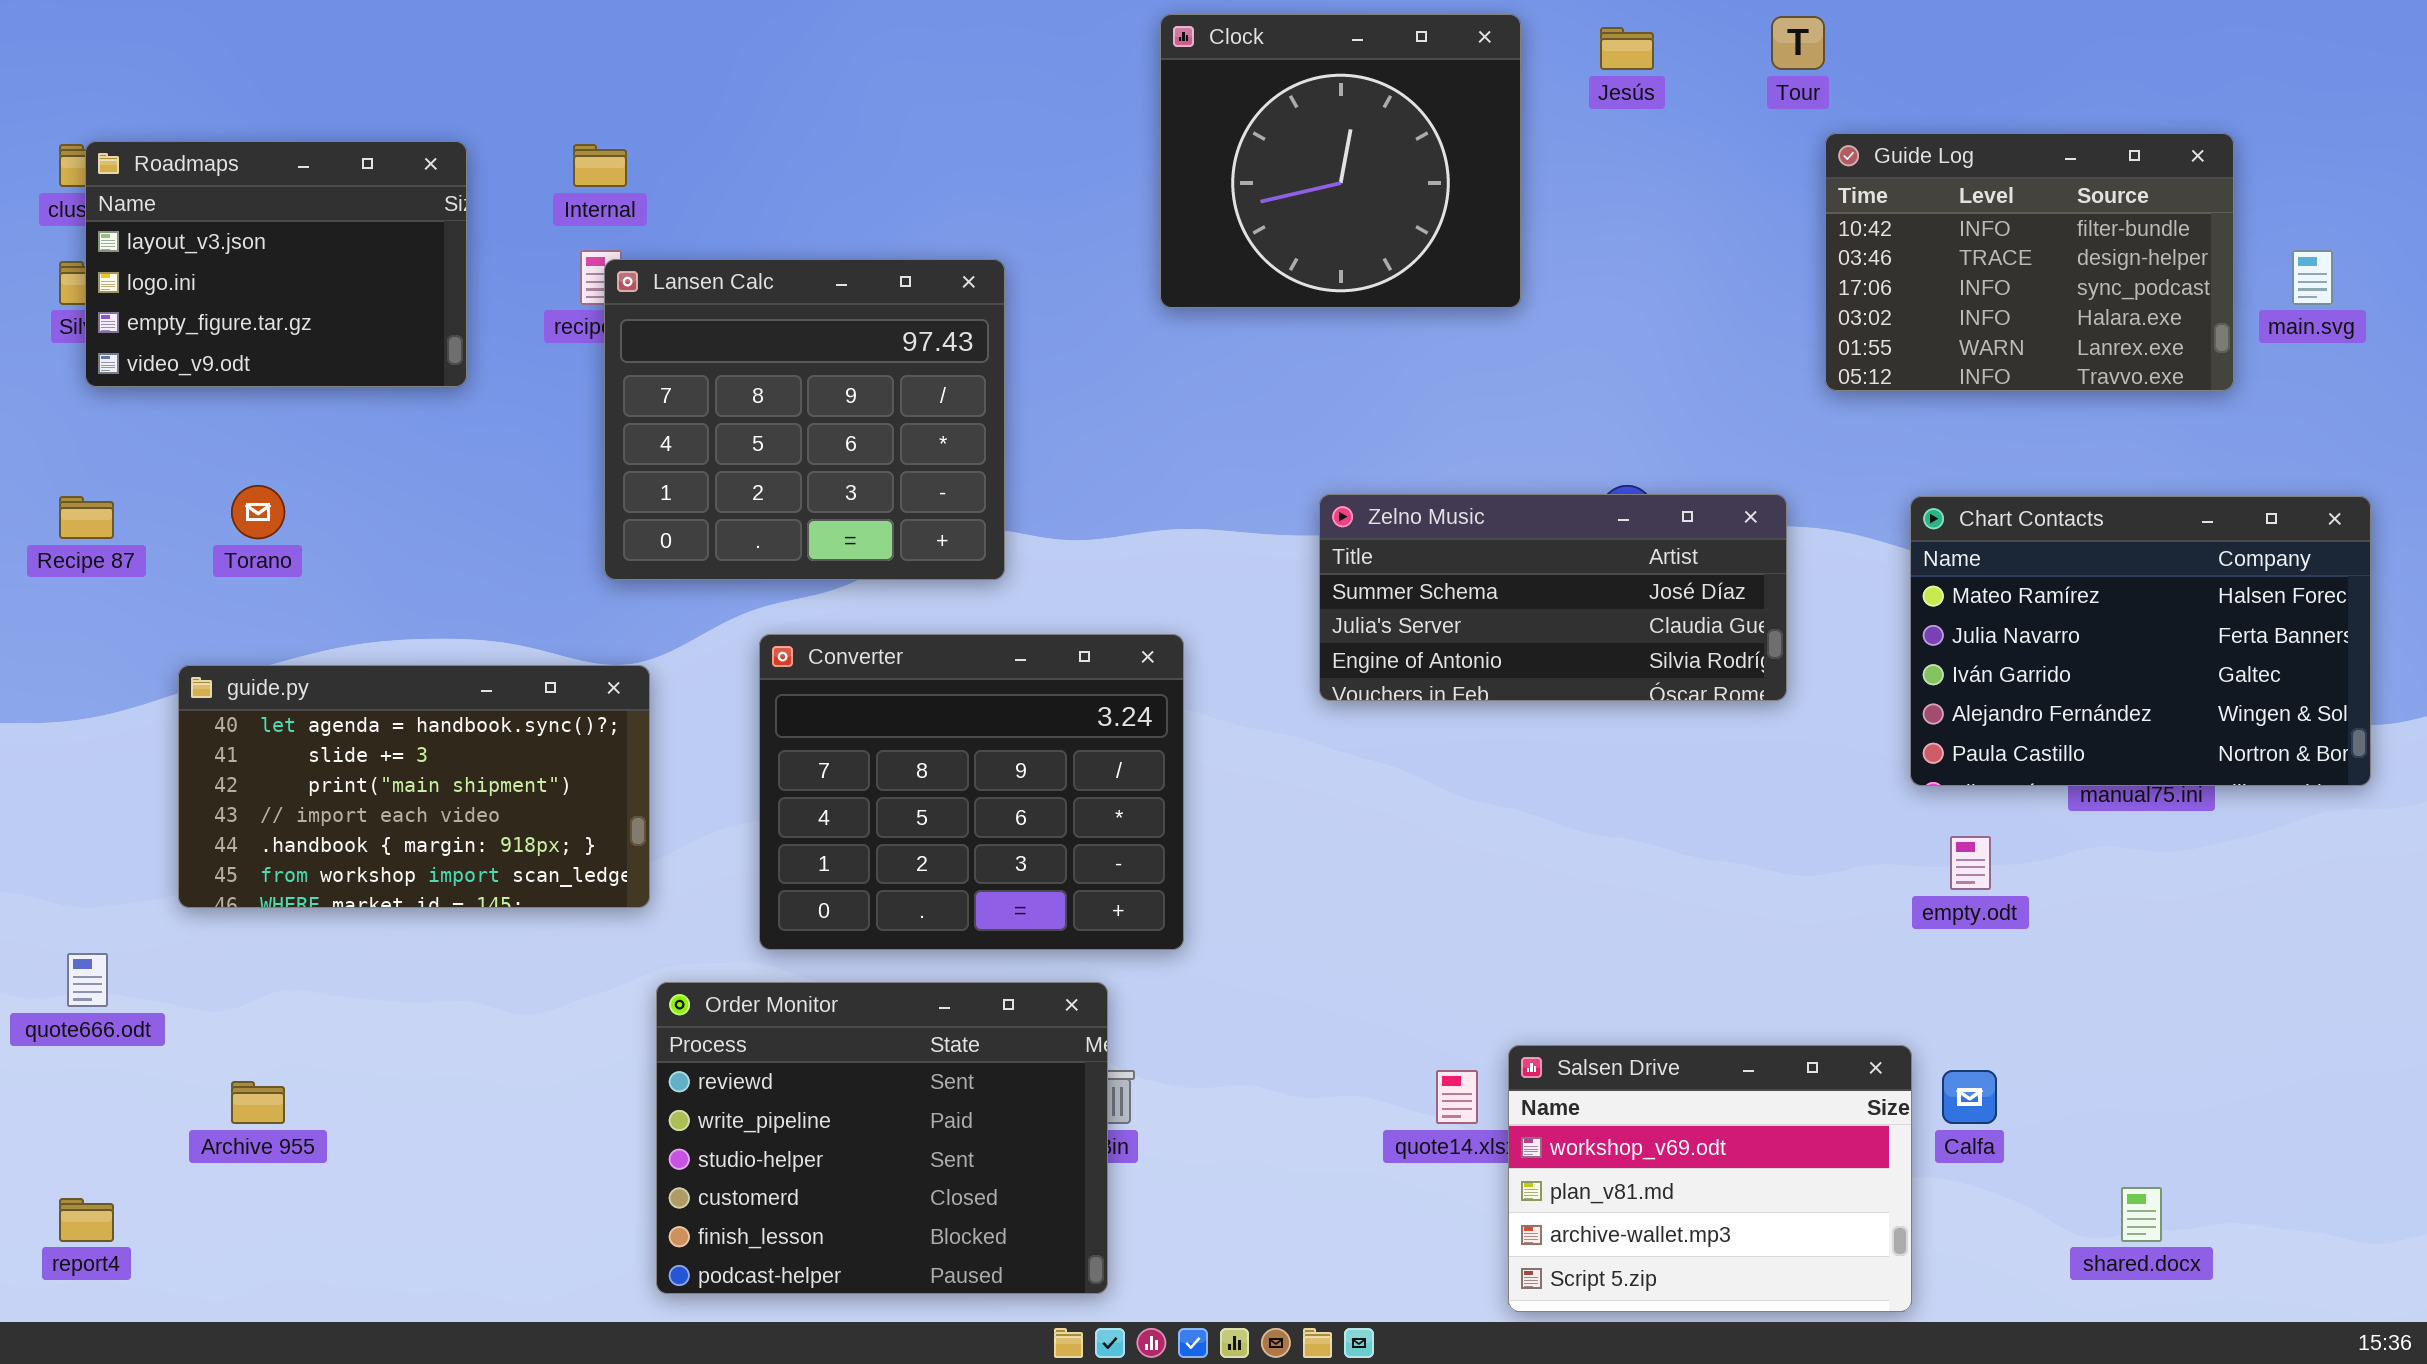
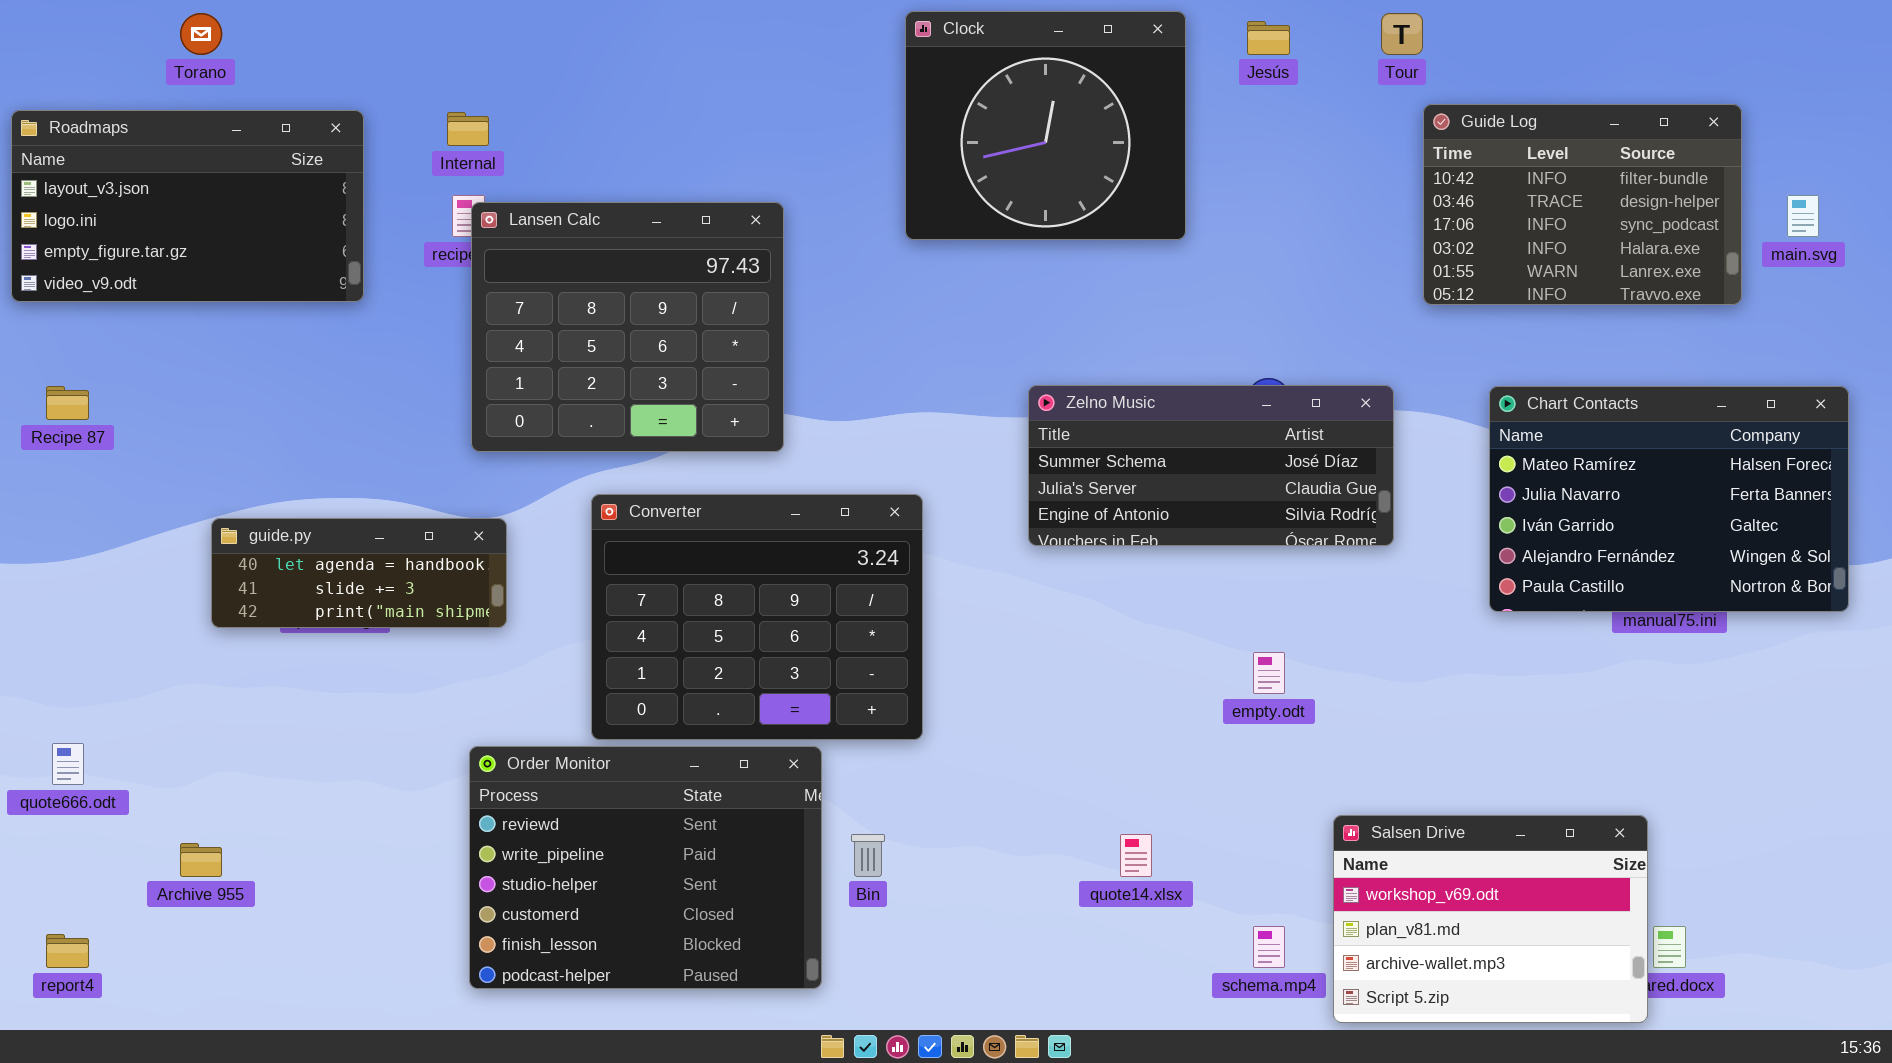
Roadmaps: [85,141,467,387] -> [11,110,364,302], resized
Torano: [231,485,285,539] -> [180,13,222,55], moved
guide.py: [178,665,650,908] -> [211,518,507,628], resized
empty.odt: [1950,836,1991,890] -> [1253,652,1285,694], moved
Order Monitor: [656,982,1108,1294] -> [469,746,822,989], moved
Salsen Drive: [1508,1045,1912,1312] -> [1333,815,1648,1023], moved

